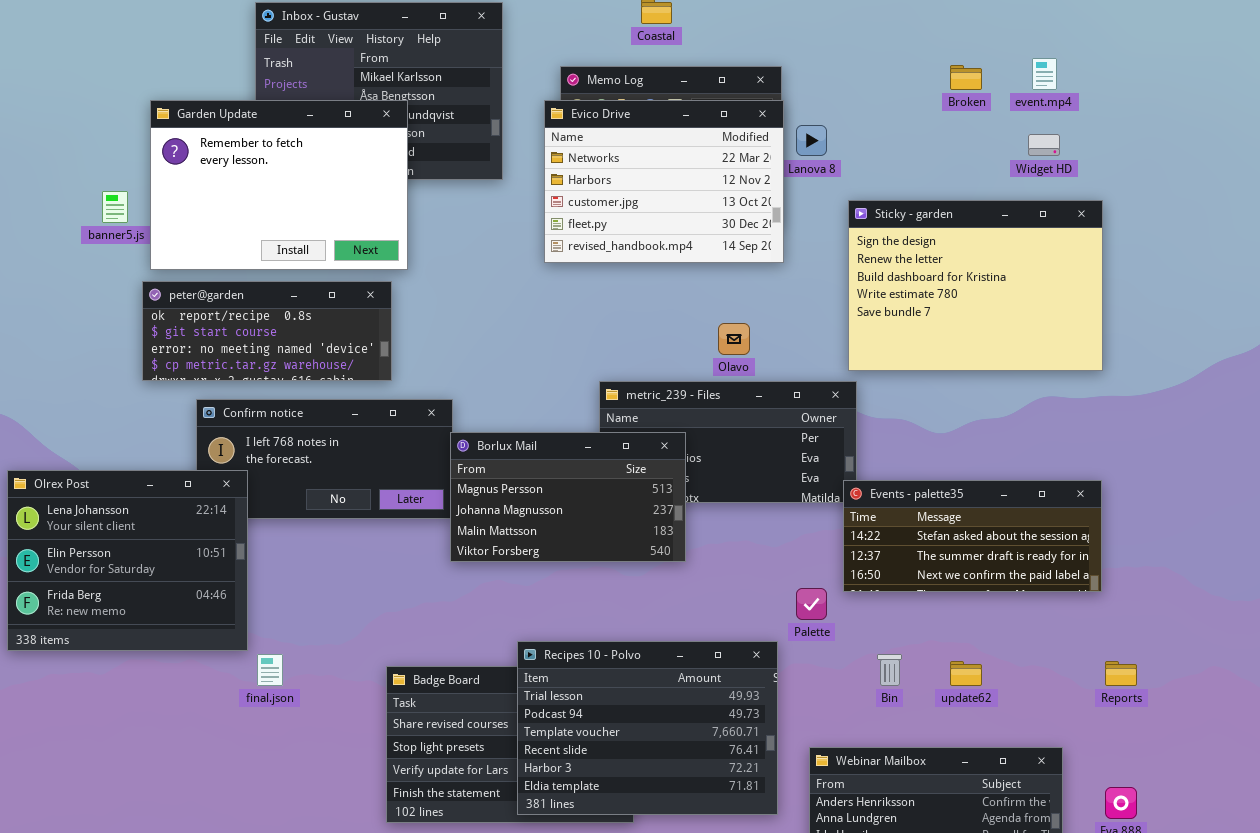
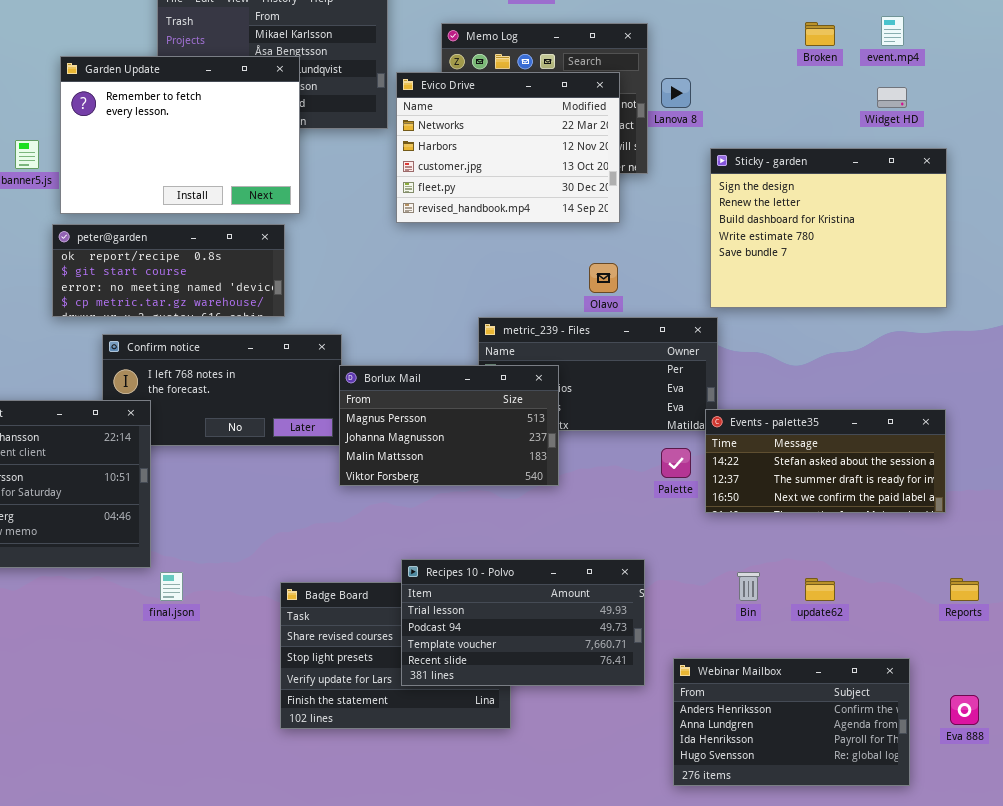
Evico Drive: [544,100,784,263] -> [396,72,620,223], moved
Palette: [796,588,827,620] -> [661,448,691,478], moved
Recipes 10 - Polvo: [517,641,778,815] -> [401,559,645,686], resized

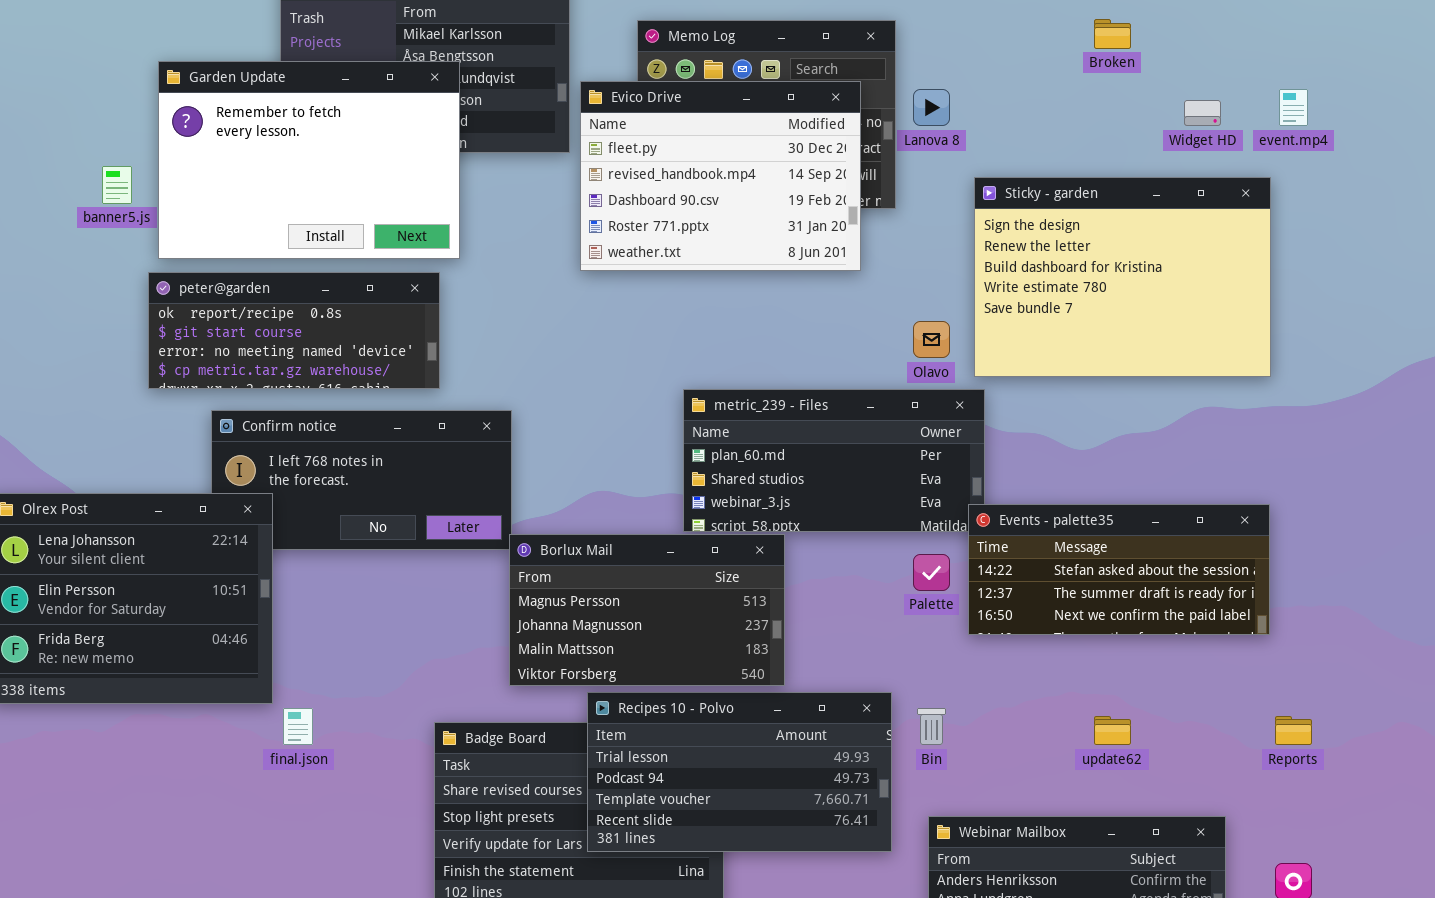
event.mp4: [881,16,904,46] -> [1279,89,1308,126], moved
Evico Drive: [396,72,620,223] -> [580,81,861,271], scrolled down 3 rows
Olavo: [589,263,618,293] -> [913,321,950,358], moved
Borlux Mail: [339,365,559,486] -> [509,534,785,686], moved
Bin: [737,572,760,601] -> [917,708,946,745], moved

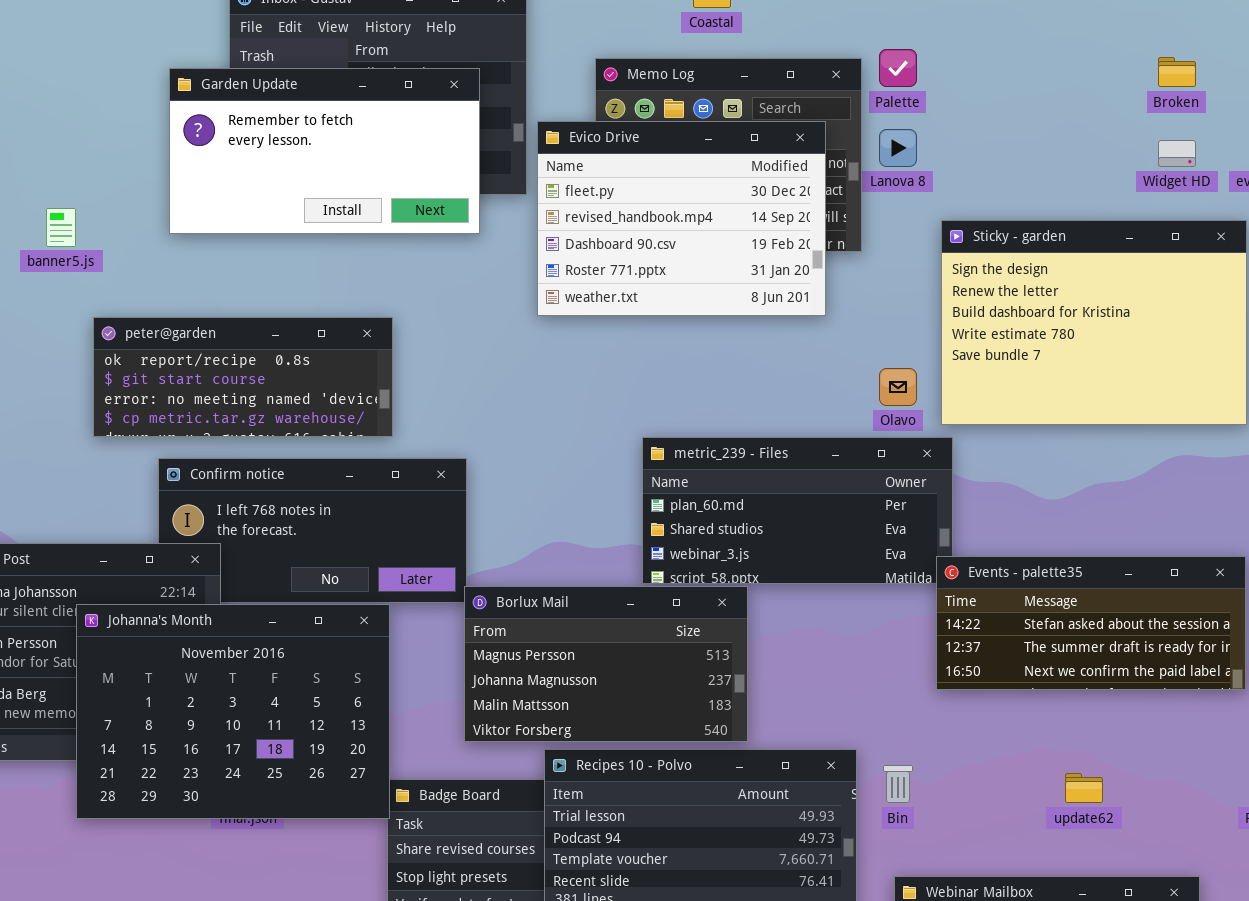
Broken: [1094,19,1131,49] -> [1158,57,1196,87], moved
Garden Update: [158,61,460,259] -> [169,68,480,234], moved, resized
Johanna's Month: none -> [76,604,390,819], opened
Palette: [913,554,950,591] -> [879,49,917,87], moved

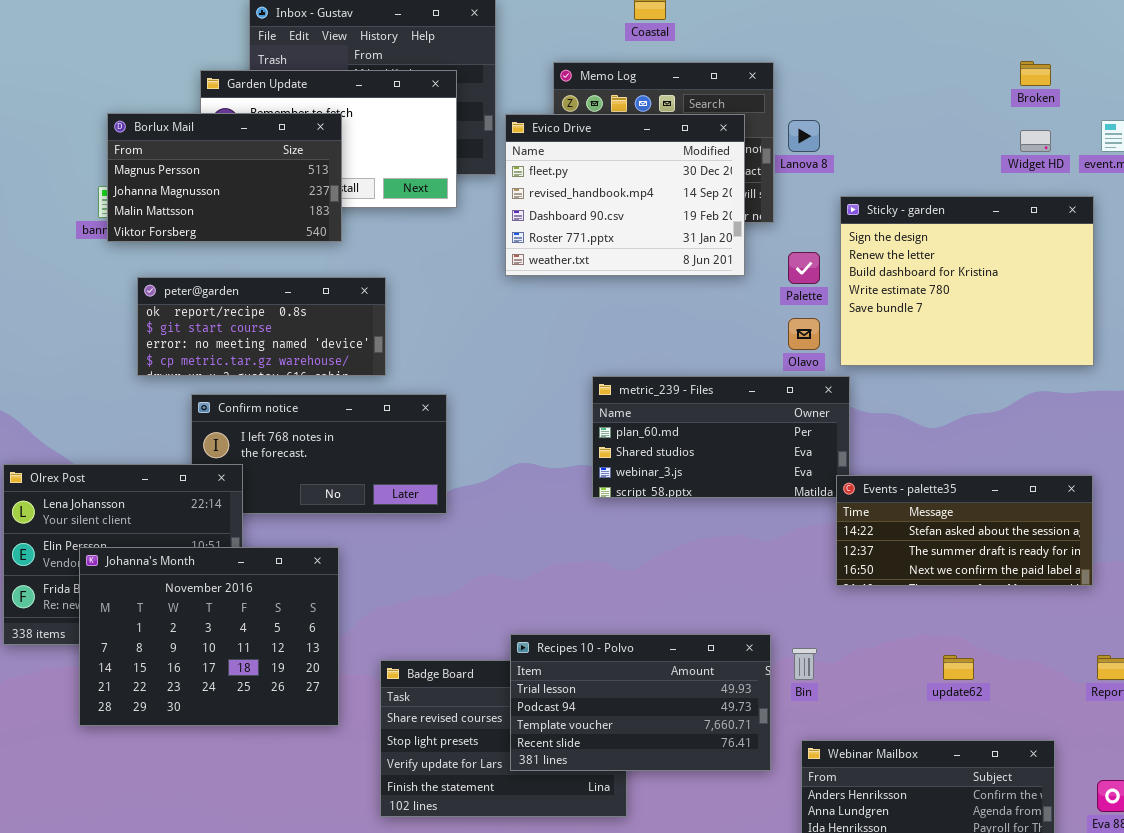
Palette: [879,49,917,87] -> [788,252,820,284], moved
Borlux Mail: [464,586,748,742] -> [107,113,342,242], moved
Johanna's Month: [76,604,390,819] -> [79,547,339,726], moved

